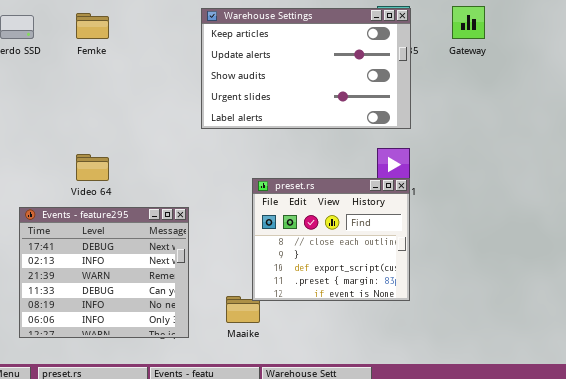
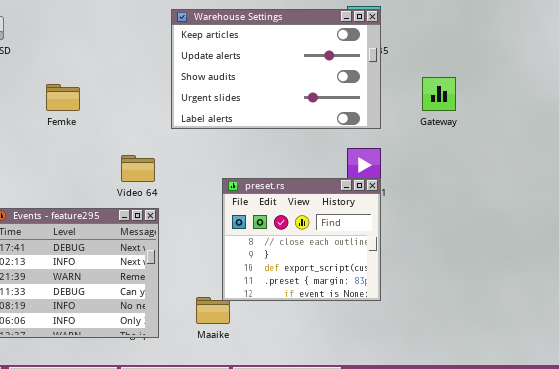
Gateway: [452,6,485,39] -> [422,77,456,111], moved
Femke: [76,13,109,39] -> [46,84,80,111], moved
Video 64: [76,154,109,181] -> [121,155,155,182], moved

